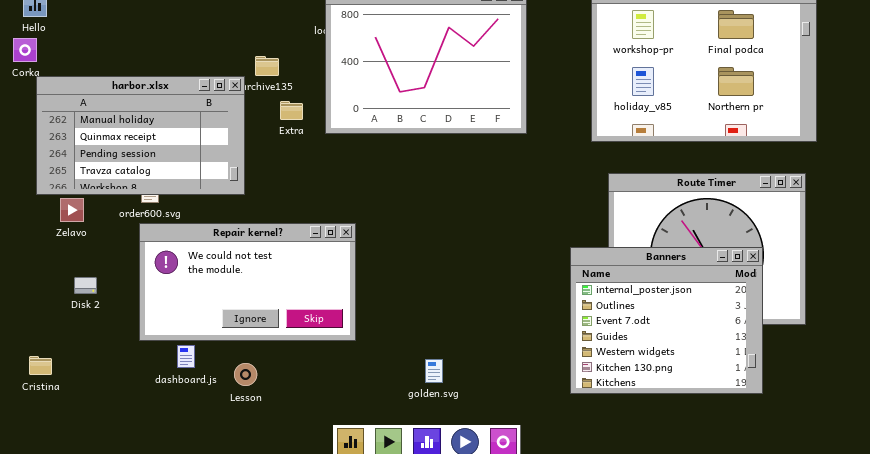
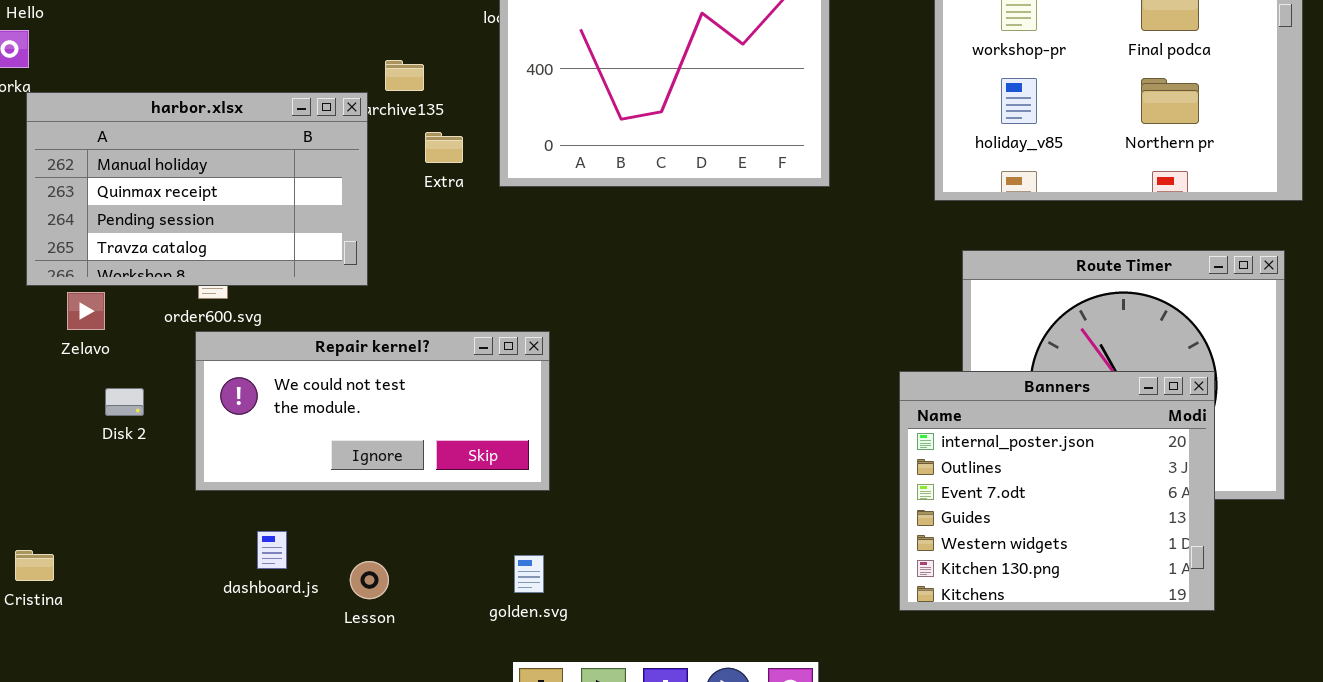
Repair kernel?: [139,223,356,341] -> [195,331,550,491], resized
Disk 2: [74,277,97,294] -> [105,388,144,416], moved
golden.svg: [425,359,443,383] -> [514,555,544,593], moved

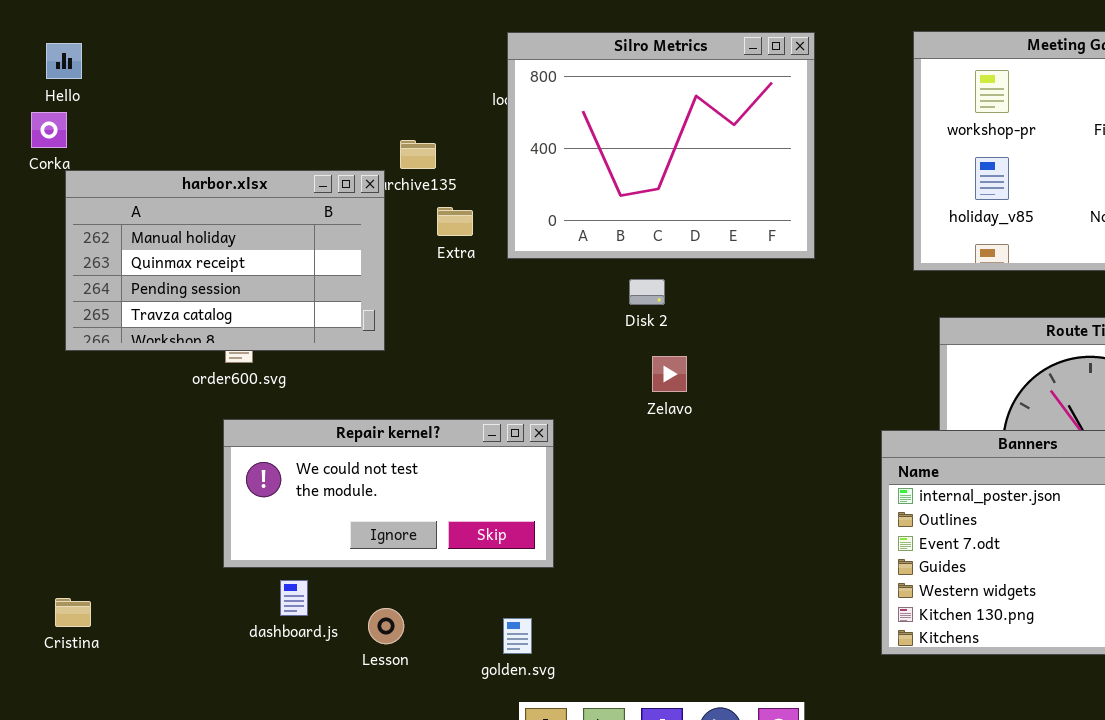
Zelavo: [67,292,105,330] -> [652,356,687,392], moved
Repair kernel?: [195,331,550,491] -> [223,419,554,568], moved
Disk 2: [105,388,144,416] -> [629,279,665,305], moved
golden.svg: [514,555,544,593] -> [503,618,532,654], moved

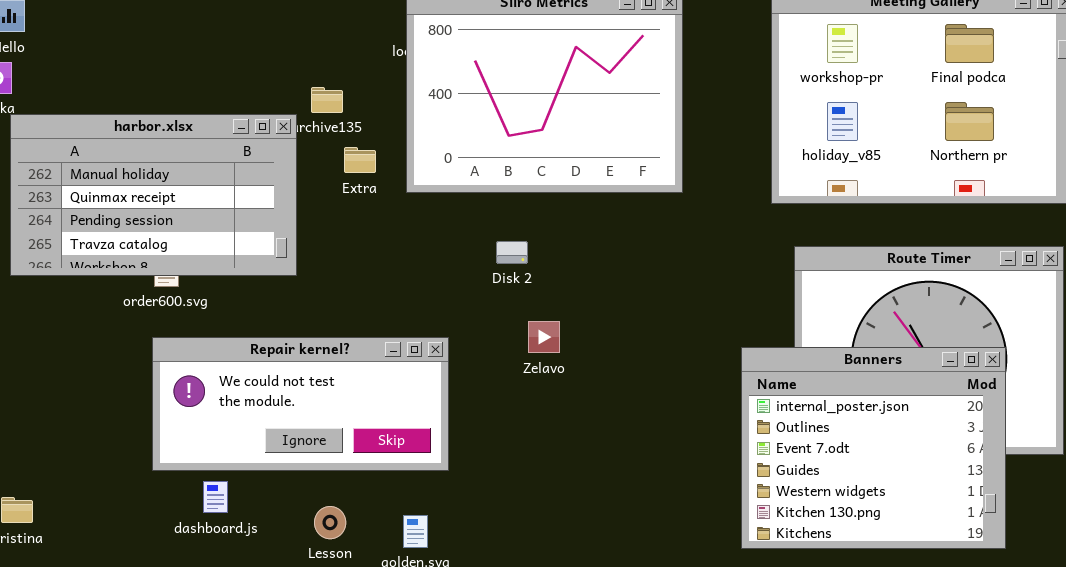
Disk 2: [629,279,665,305] -> [496,241,528,264], moved
Zelavo: [652,356,687,392] -> [528,321,560,353], moved
Lesson: [368,608,404,644] -> [314,506,346,539], moved

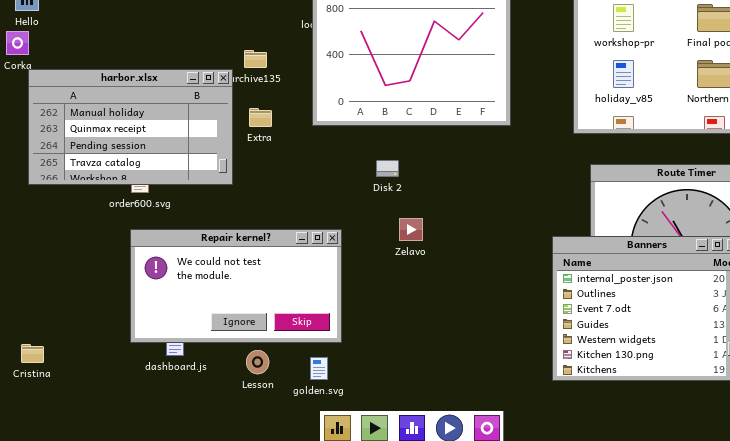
Extra: [344,147,376,173] -> [249,108,272,127], moved
Repair kernel?: [152,337,449,471] -> [130,229,342,343], resized

